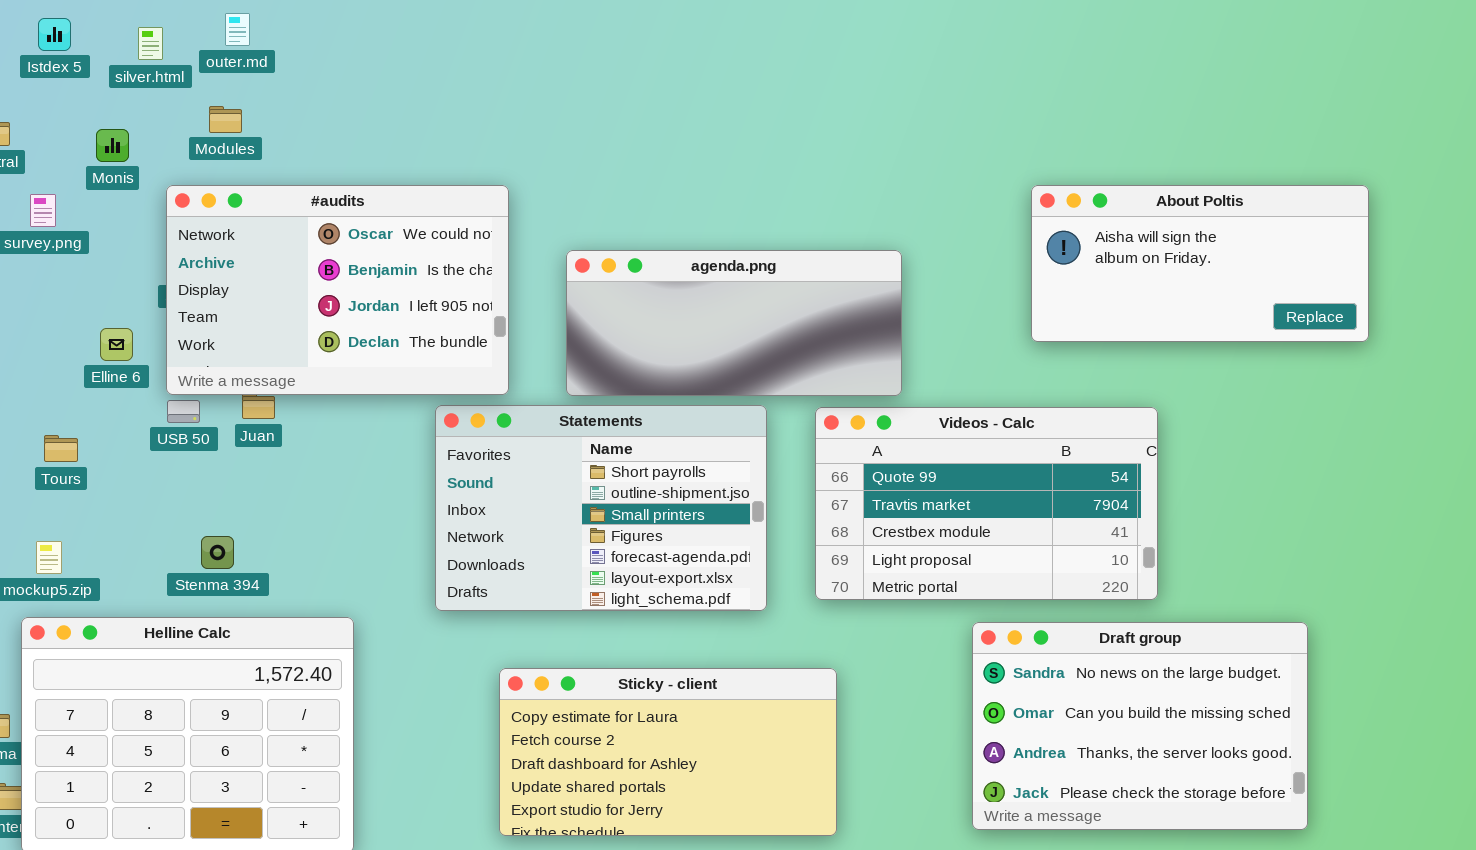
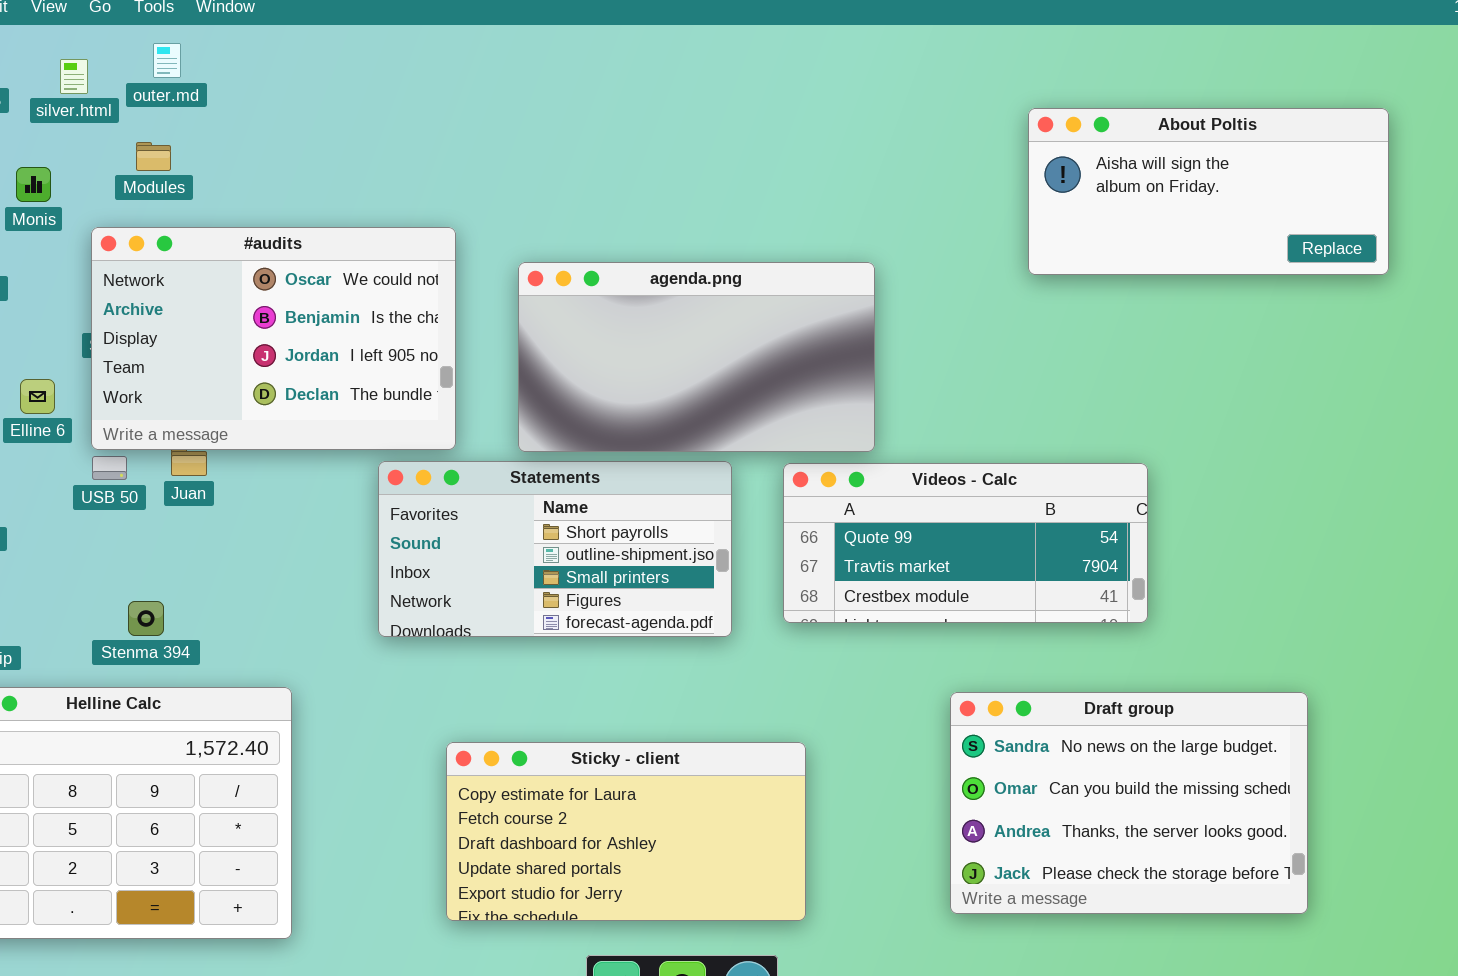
About Poltis: [1031,185,1369,342] -> [1028,108,1389,275], moved
agenda.png: [566,250,902,396] -> [518,262,875,452], resized
Statements: [435,405,767,611] -> [378,461,732,637], resized
Videos - Calc: [815,407,1158,600] -> [783,463,1148,623], resized

